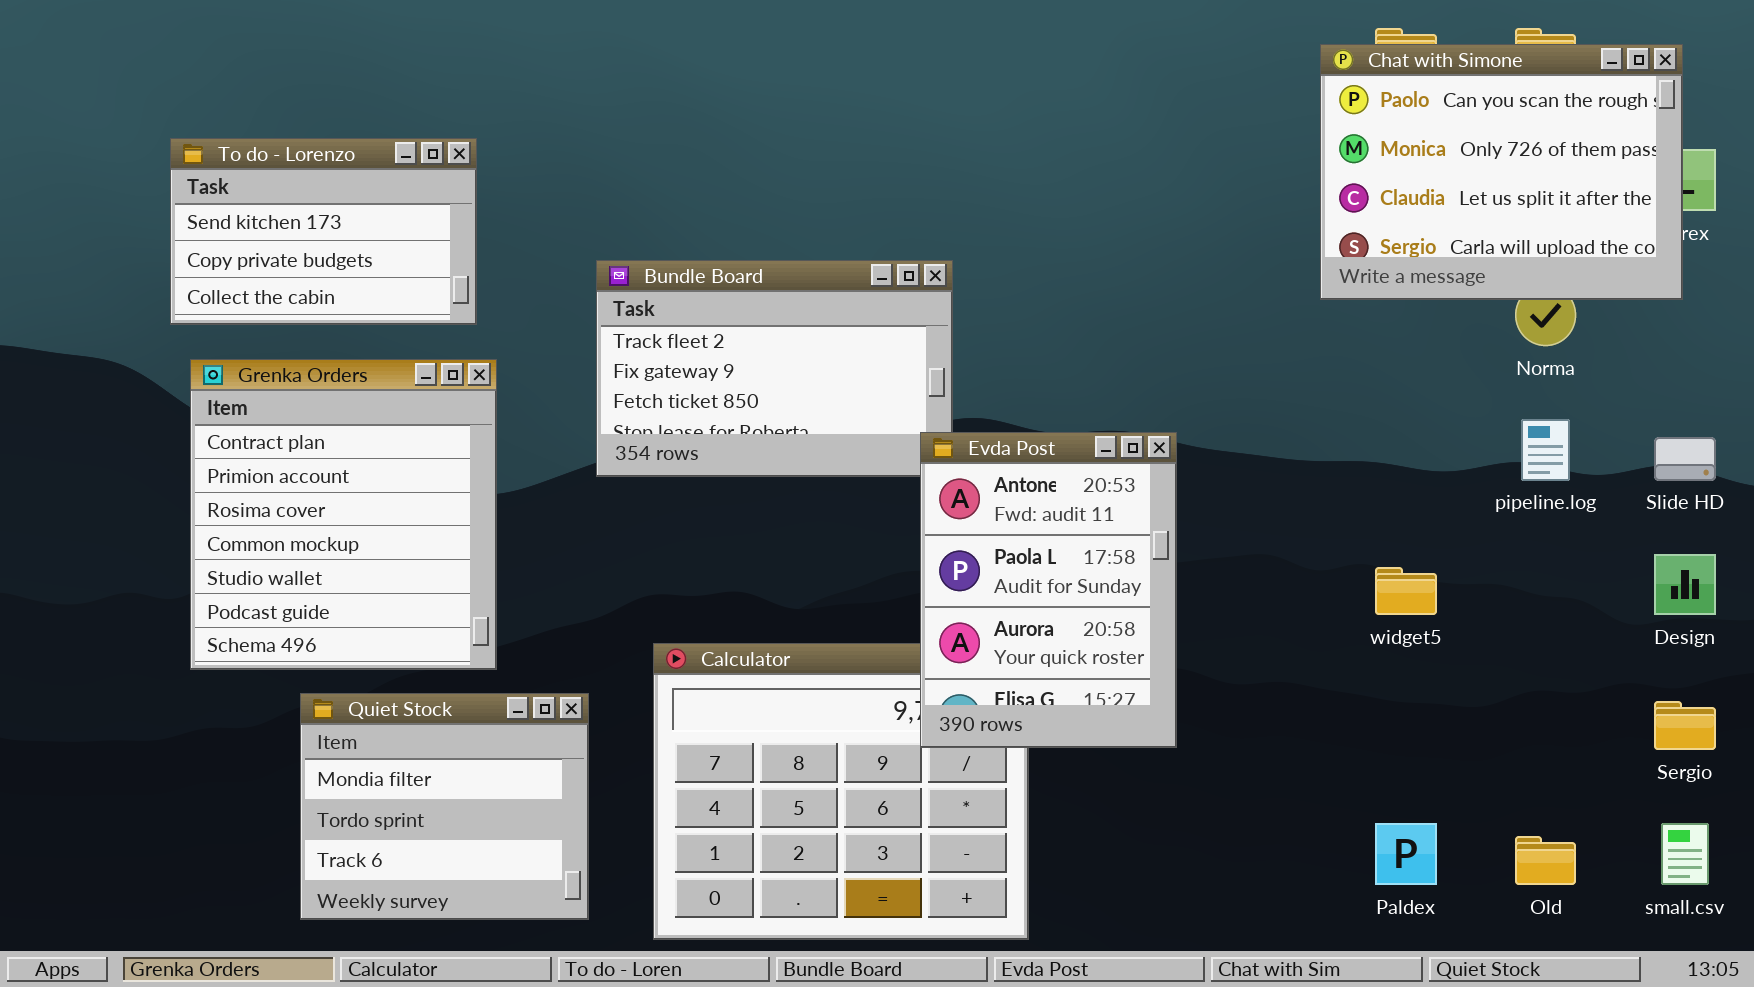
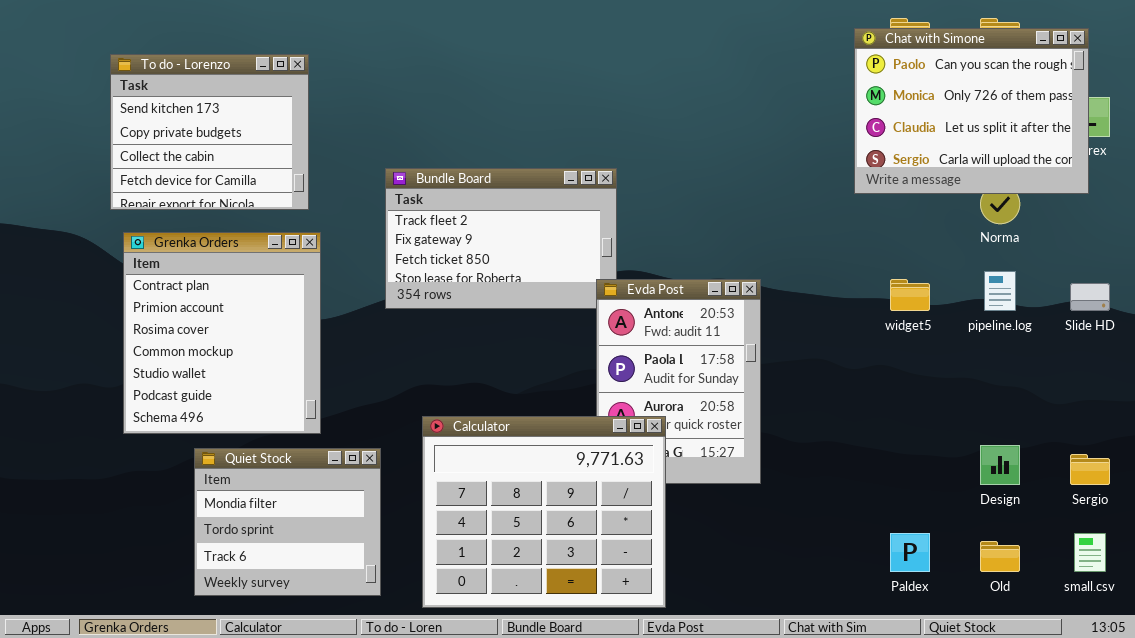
To do - Lorenzo: [170,138,477,325] -> [110,54,309,210], resized
Design: [1654,554,1716,615] -> [980,445,1020,485], moved
widget5: [1375,567,1437,615] -> [890,279,930,311], moved
Calculator: [653,643,1029,940] -> [422,416,666,608], raised

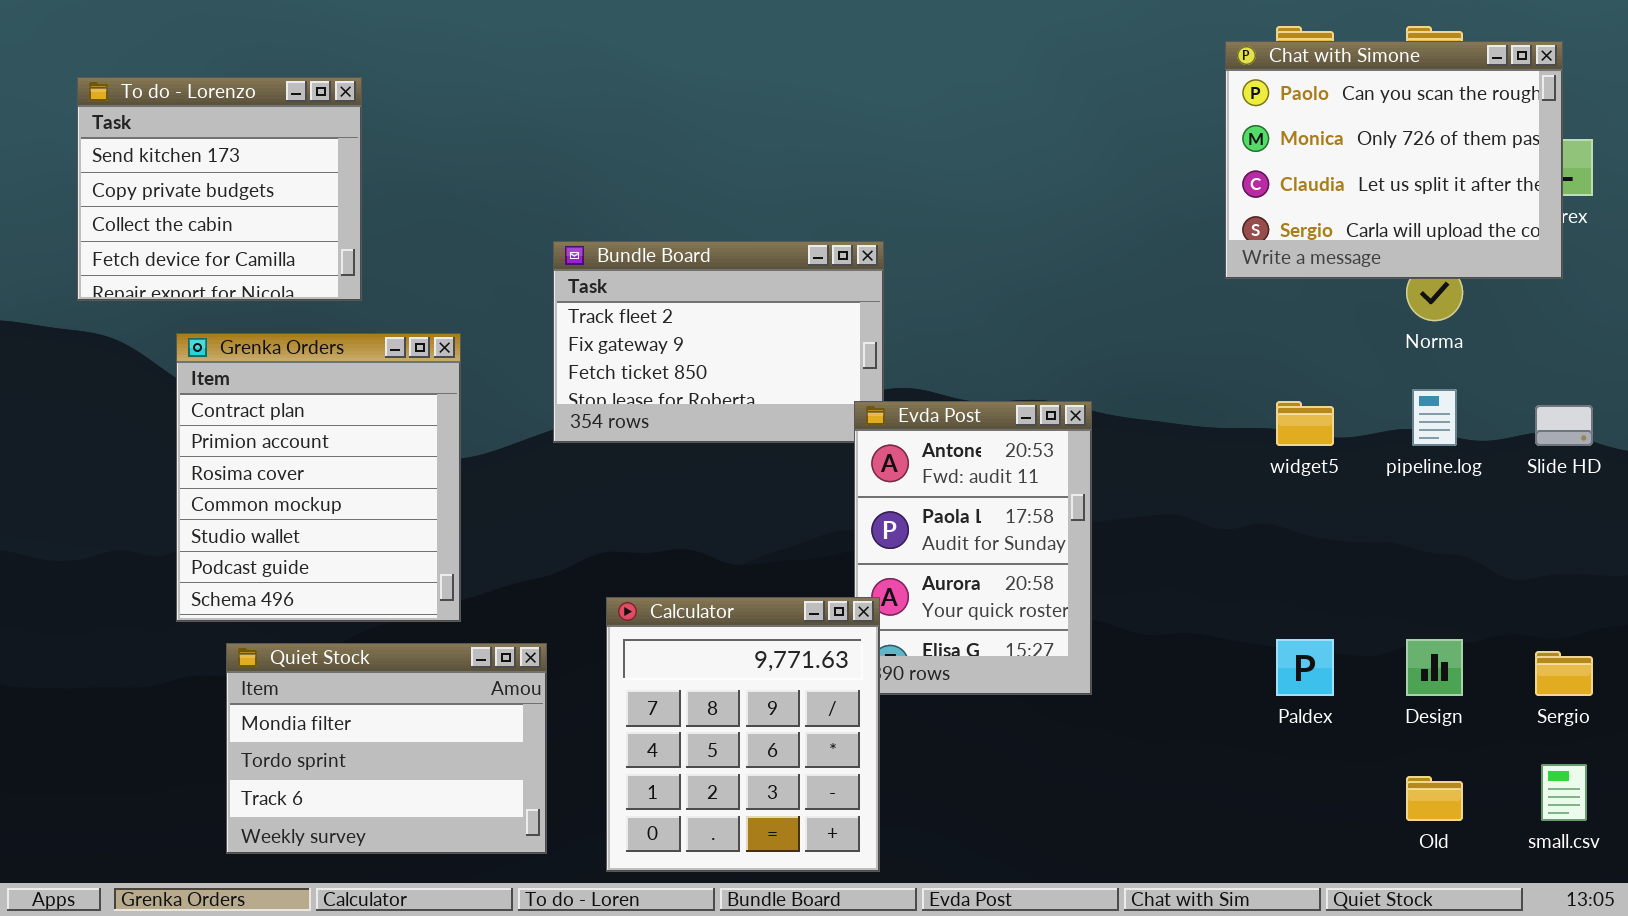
To do - Lorenzo: [110,54,309,210] -> [77,77,362,301], moved
Calculator: [422,416,666,608] -> [606,597,880,872], resized
Quiet Stock: [194,448,381,596] -> [226,643,547,854], resized
Paldex: [890,533,930,572] -> [1276,639,1334,696], moved

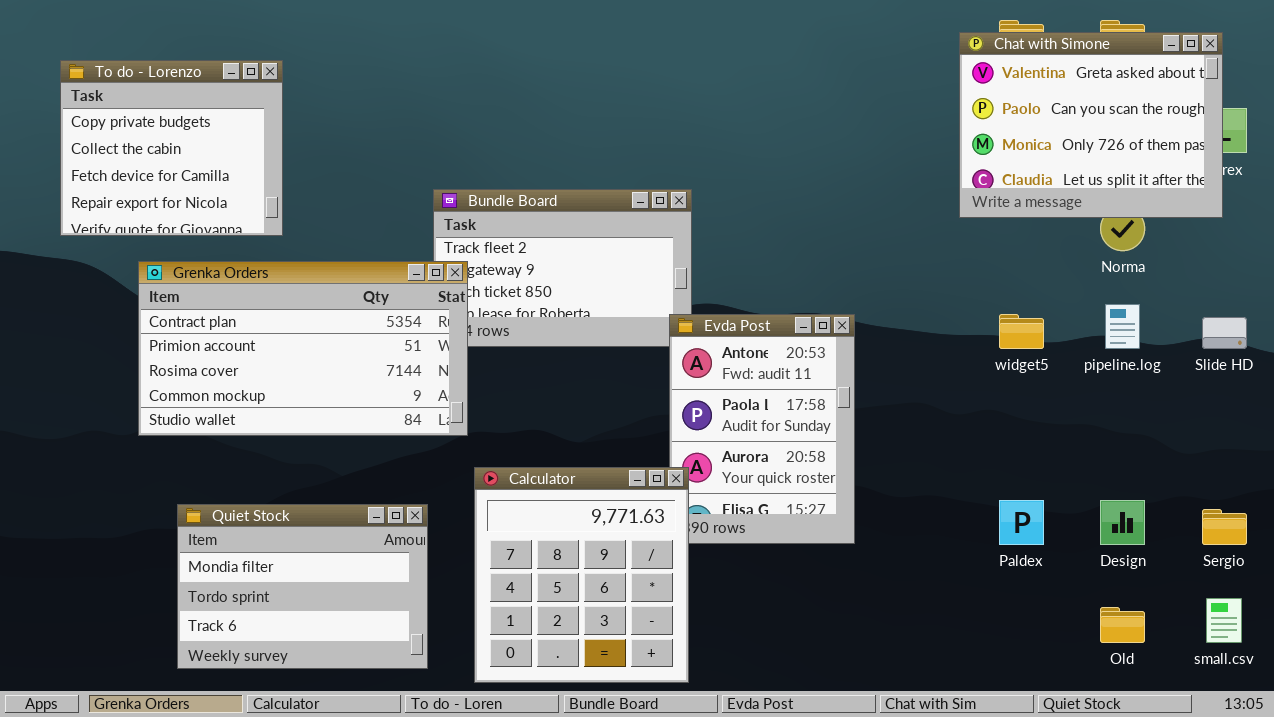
Chat with Simone: [1225,41,1563,279] -> [959,32,1223,218], scrolled up 1 row
To do - Lorenzo: [77,77,362,301] -> [60,60,283,236], scrolled down 1 row
Grenka Orders: [176,333,461,622] -> [138,261,468,436], resized

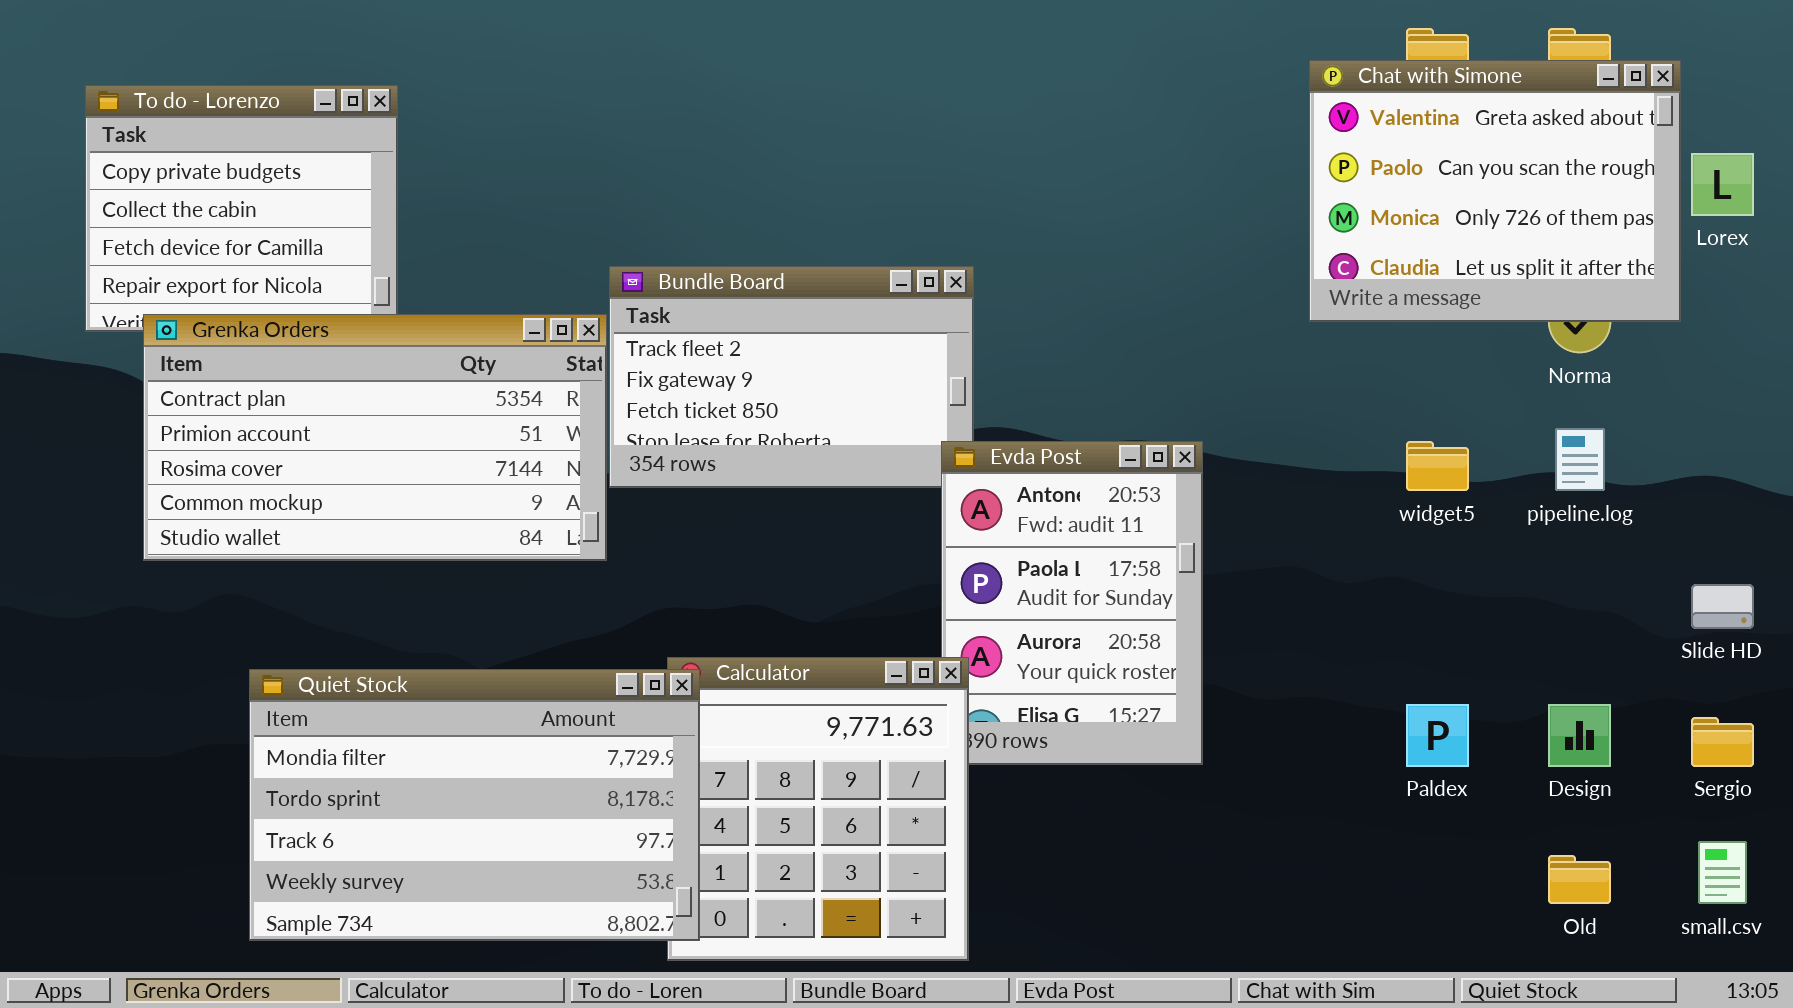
Chat with Simone: [959,32,1223,218] -> [1309,60,1681,322], moved
Grenka Orders: [138,261,468,436] -> [143,314,607,561], moved
Slide HD: [1202,317,1247,349] -> [1691,584,1754,629], moved
Quiet Stock: [177,504,428,669] -> [249,669,700,941], resized

